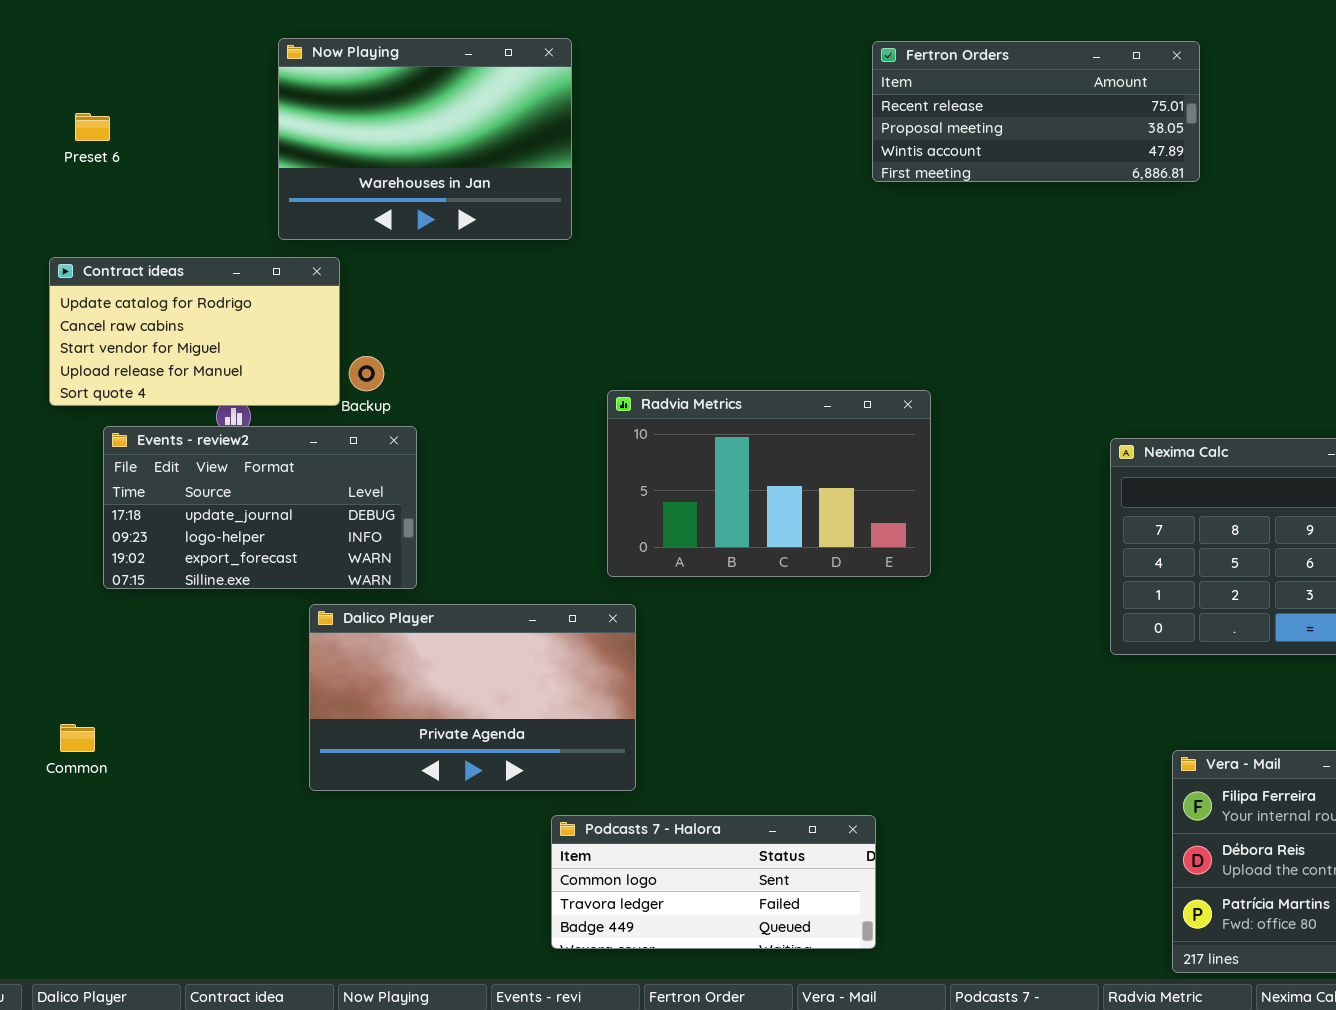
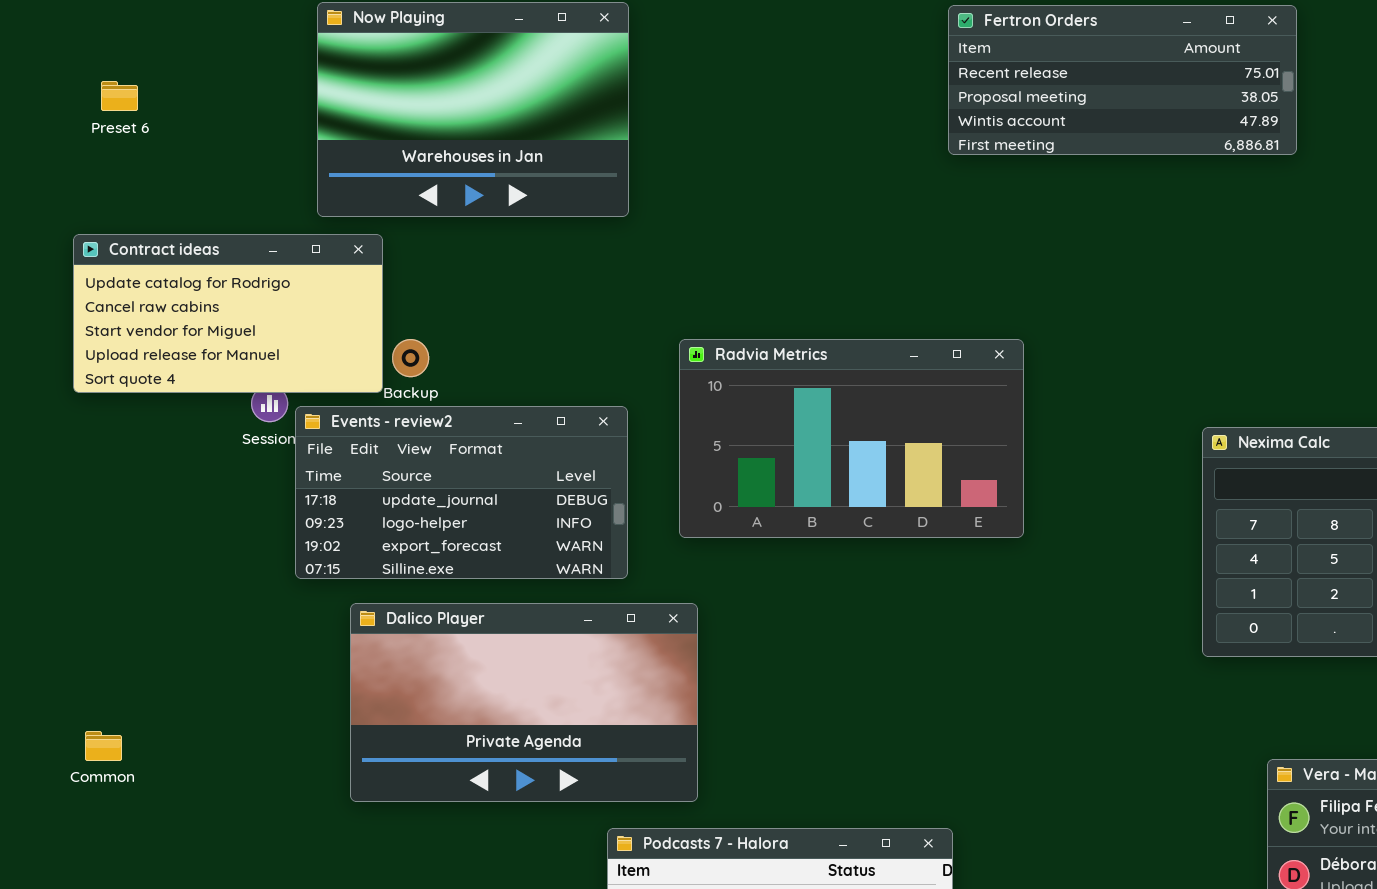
Radvia Metrics: [607,390,931,577] -> [679,339,1024,538], moved
Events - review2: [103,426,417,589] -> [295,406,628,579], moved

